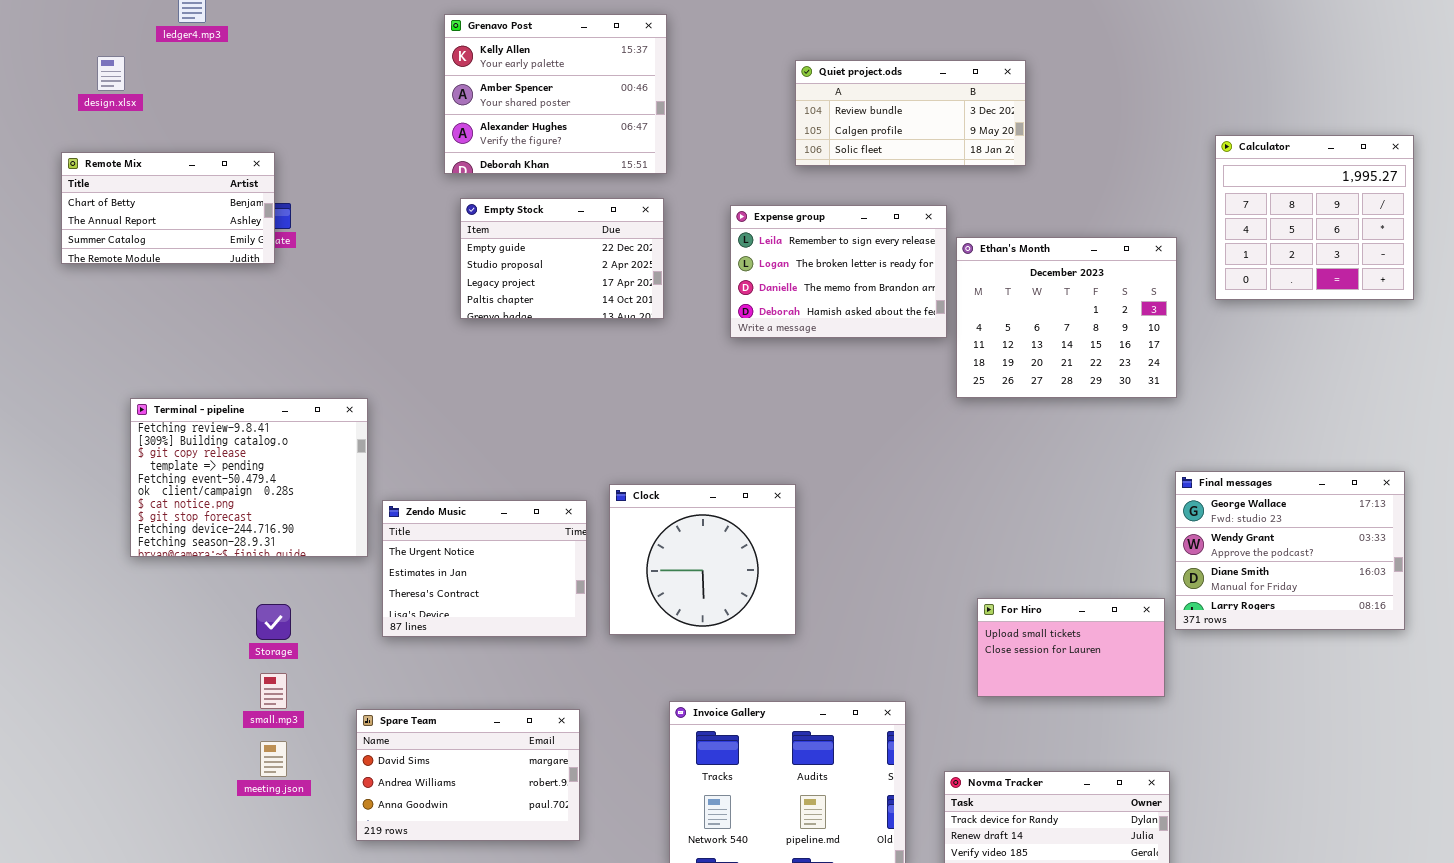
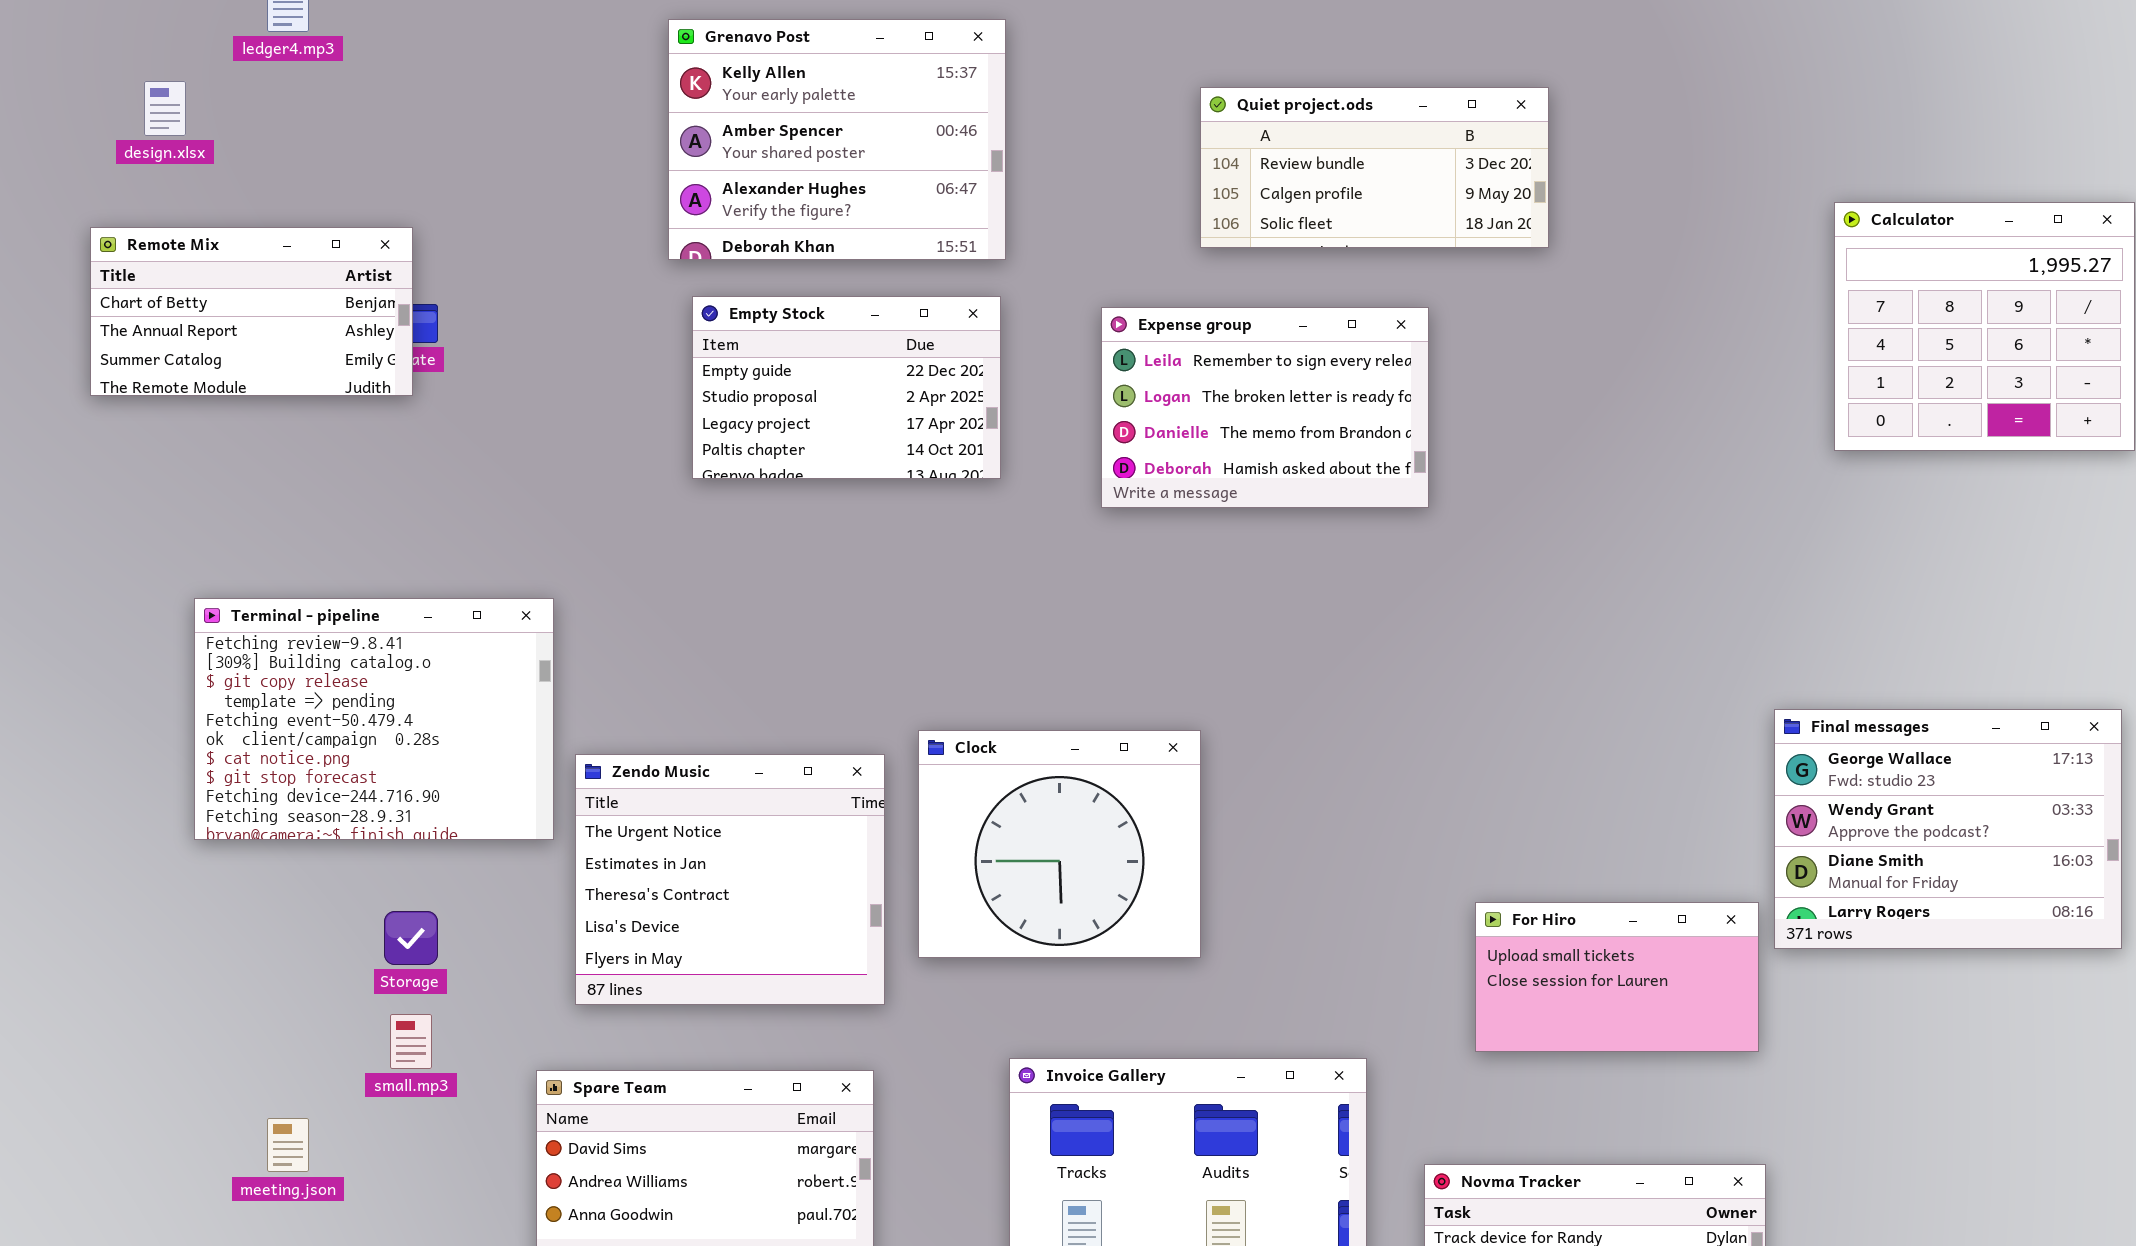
Ethan's Month: [956,237,1177,398] -> none, closed
Zendo Music: [382,500,587,637] -> [575,754,885,1005], resized
meeting.json: [260,741,287,777] -> [267,1118,309,1172], moved

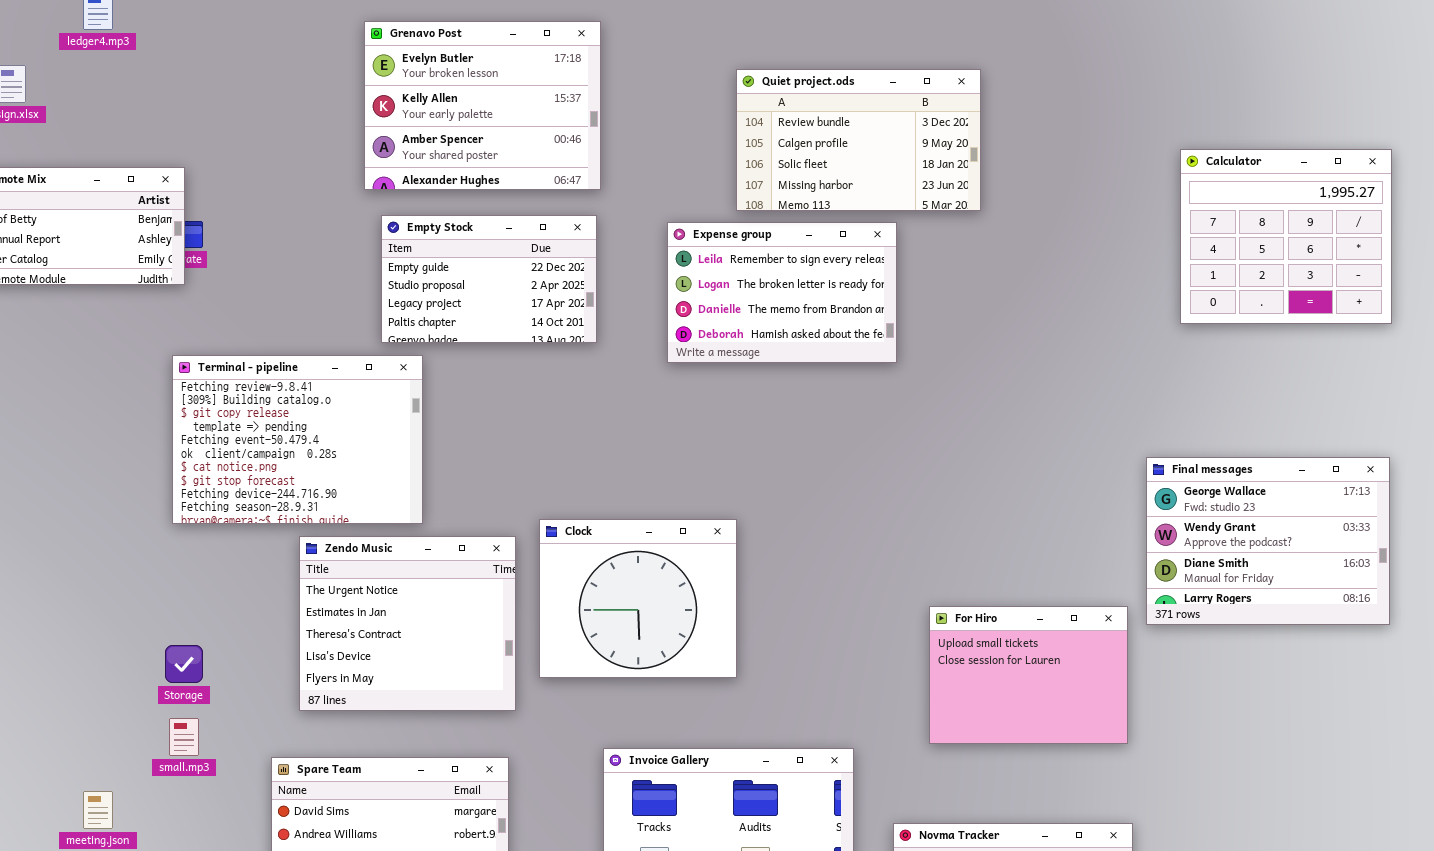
Grenavo Post: [668,19,1006,260] -> [364,21,601,190], scrolled up 1 row
Quiet project.ods: [1200,87,1549,248] -> [736,69,981,211], resized
Terminal - pipeline: [194,598,554,840] -> [172,355,423,524], moved
Final messages: [1774,709,2122,949] -> [1146,457,1390,625], moved
For Hiro: [1475,902,1759,1052] -> [929,606,1128,744], resized

